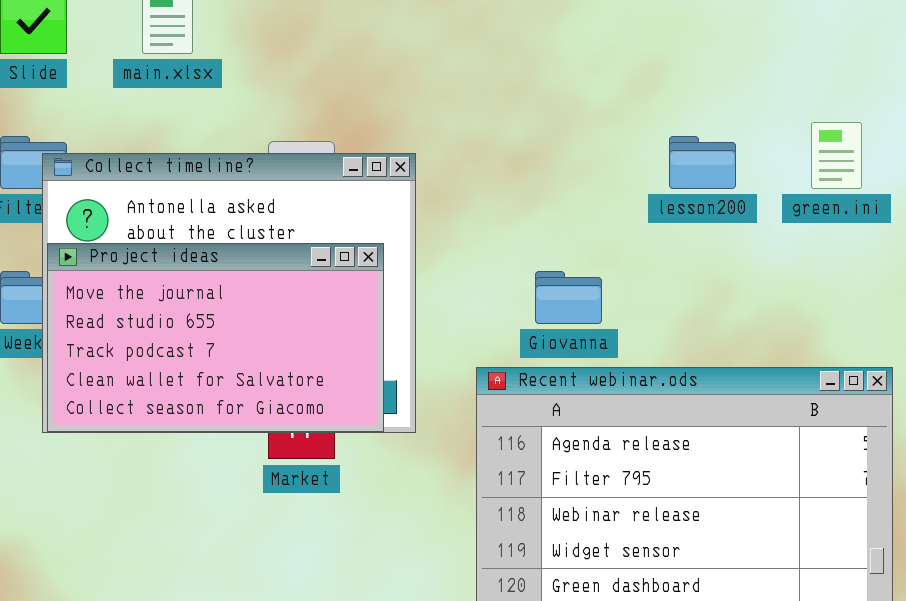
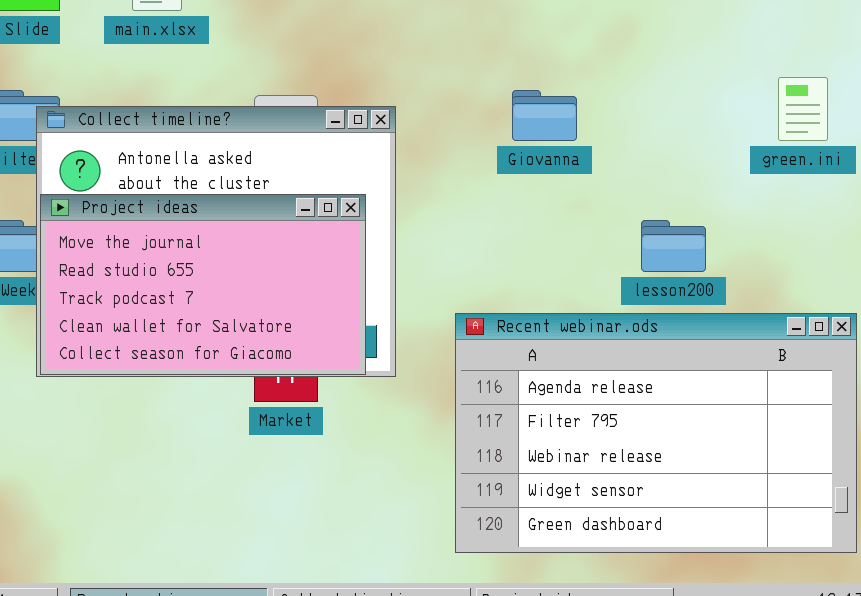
lesson200: [669,136,736,189] -> [641,220,706,272], moved
Giovanna: [535,271,602,324] -> [512,90,577,141], moved

